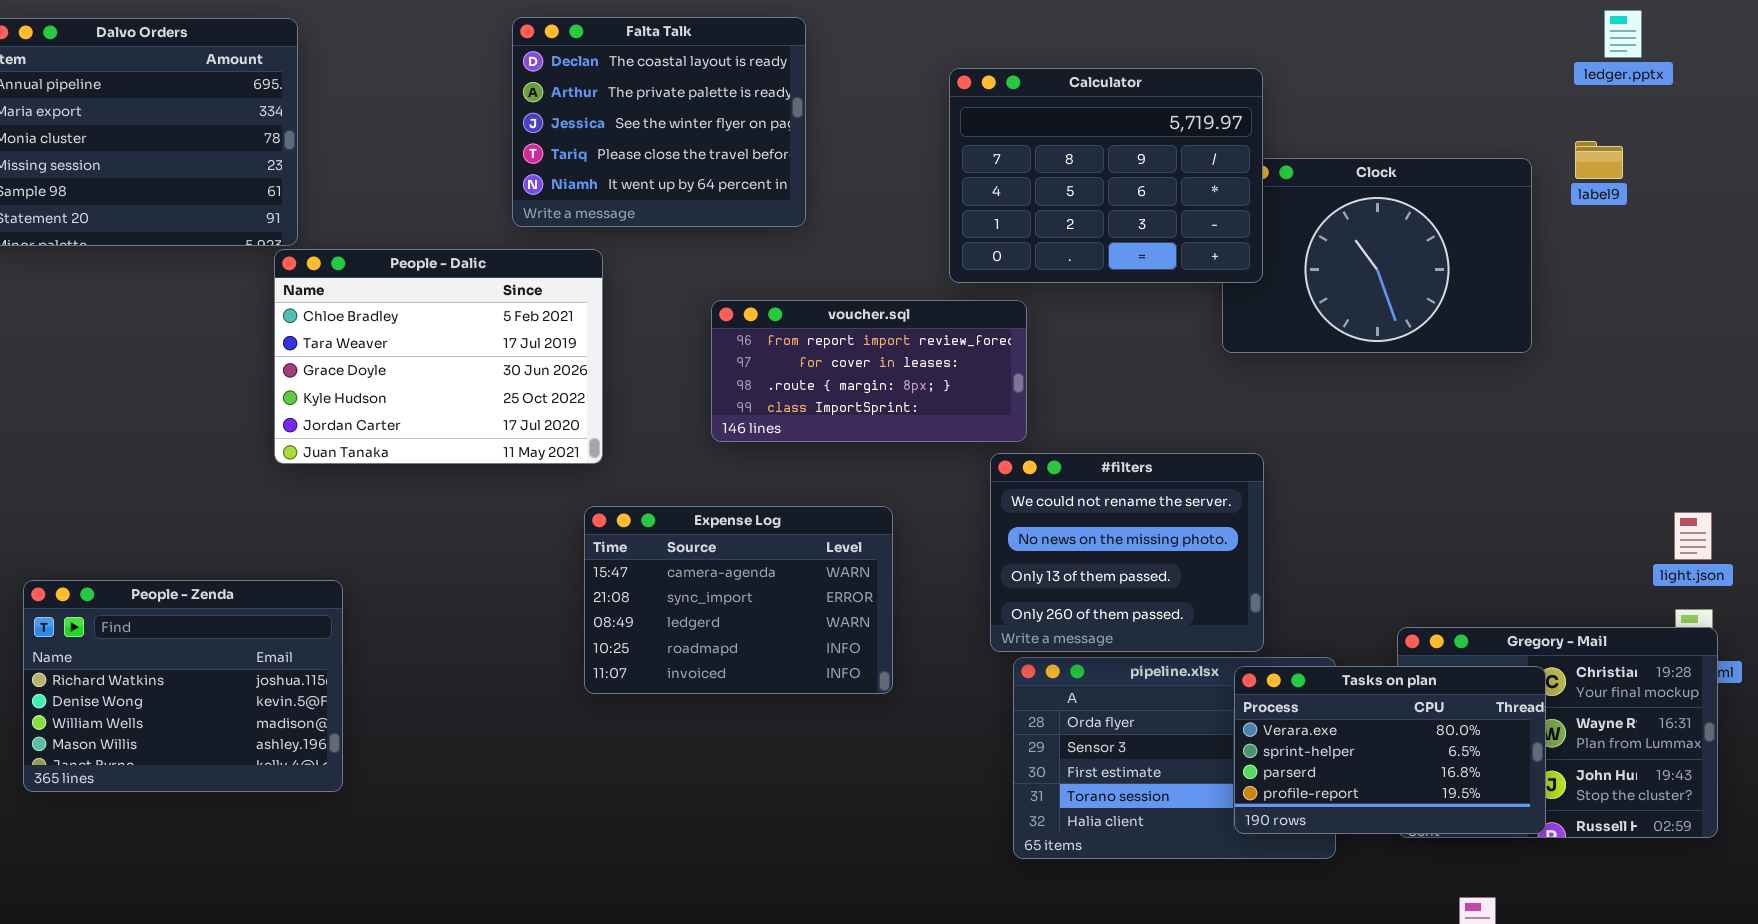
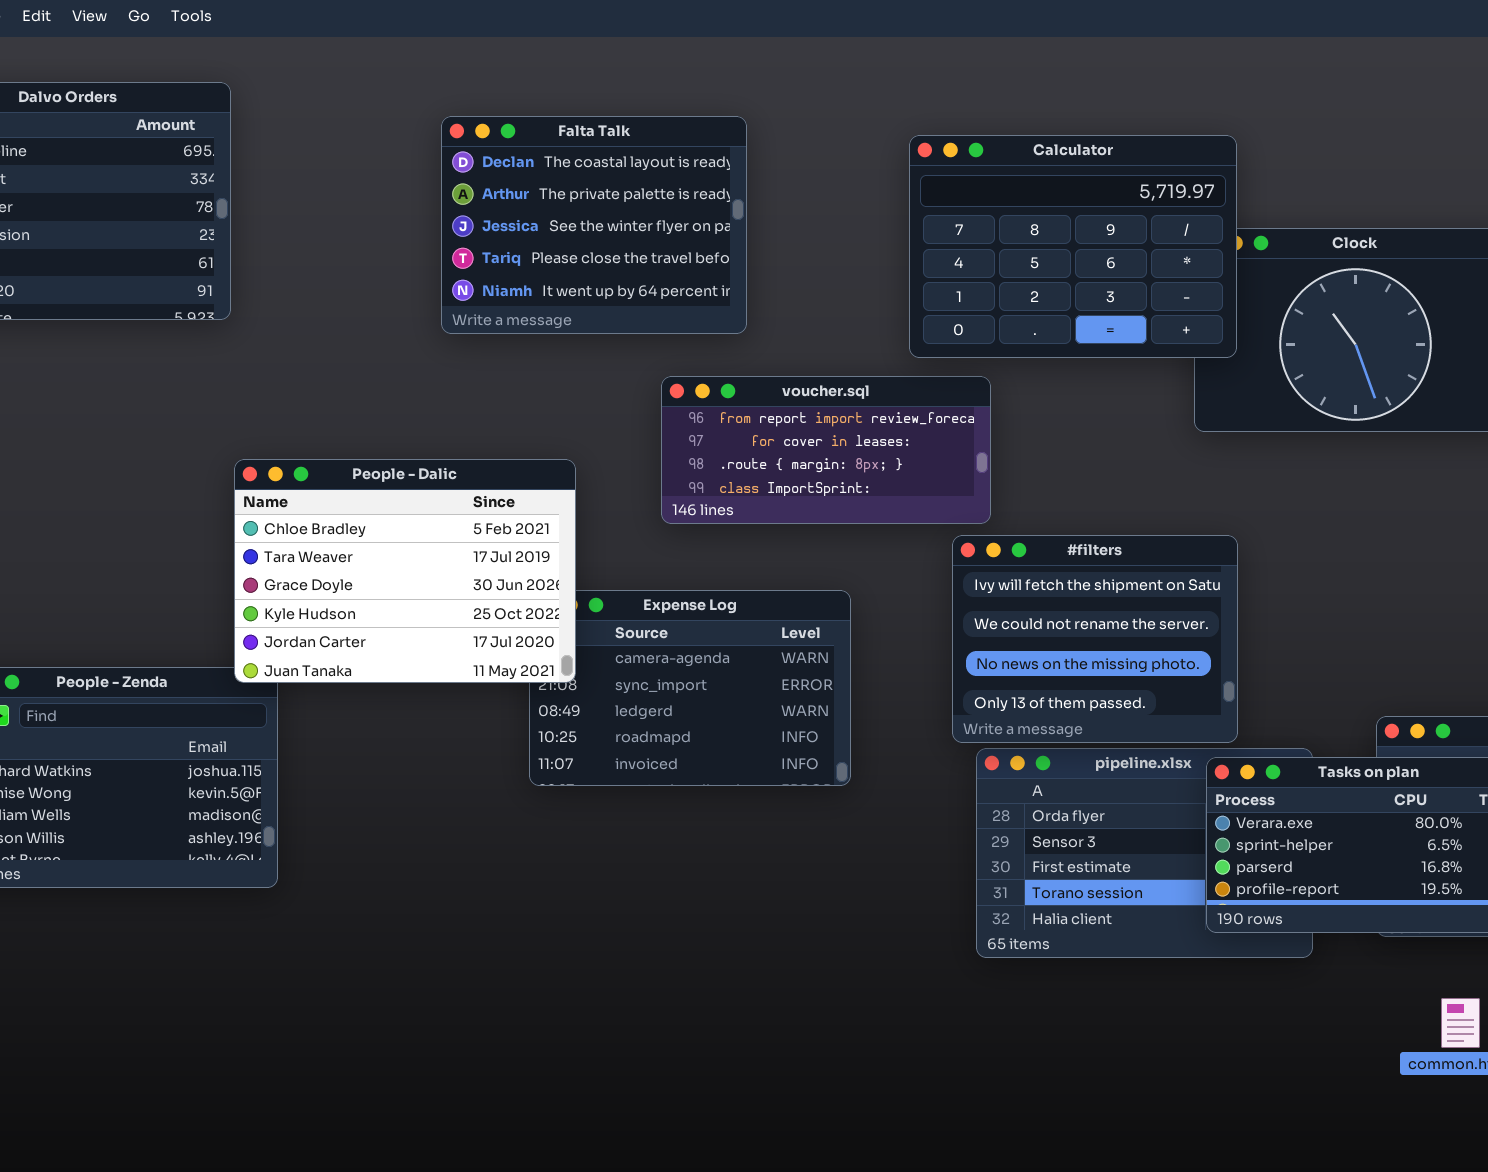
Falta Talk: [512,17,806,227] -> [441,116,747,334], moved
People - Dalic: [274,249,603,464] -> [234,459,576,683], moved
#filters: [990,453,1264,652] -> [952,535,1238,743], scrolled up 1 row

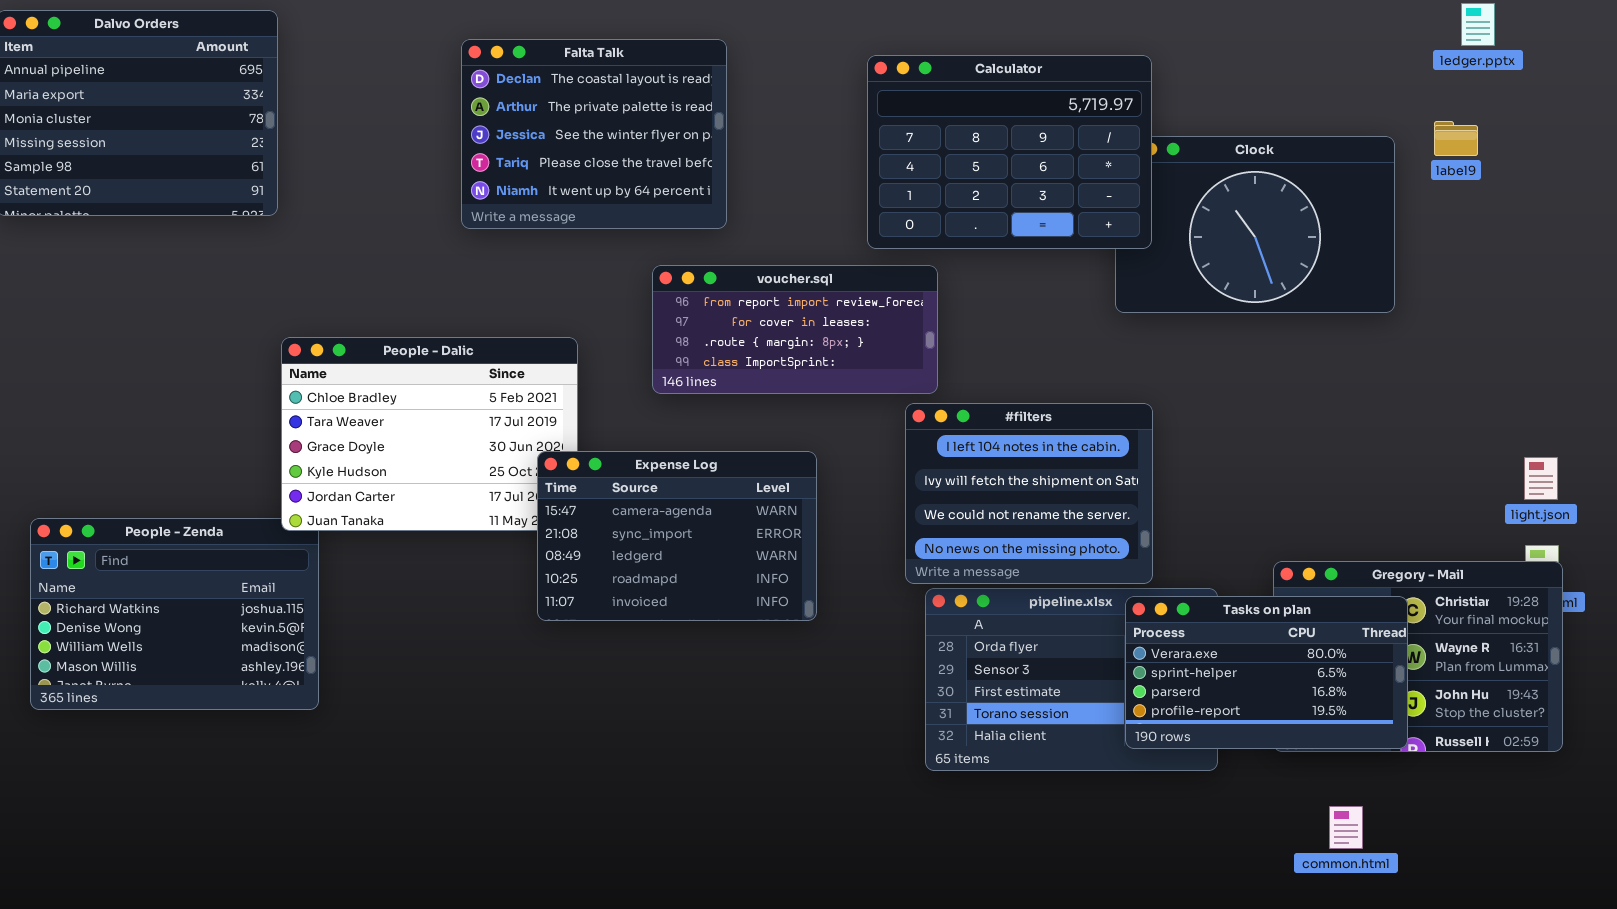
#filters: [952,535,1238,743] -> [905,403,1153,584], scrolled up 1 row
Expense Log: [529,590,851,786] -> [537,451,817,621], raised

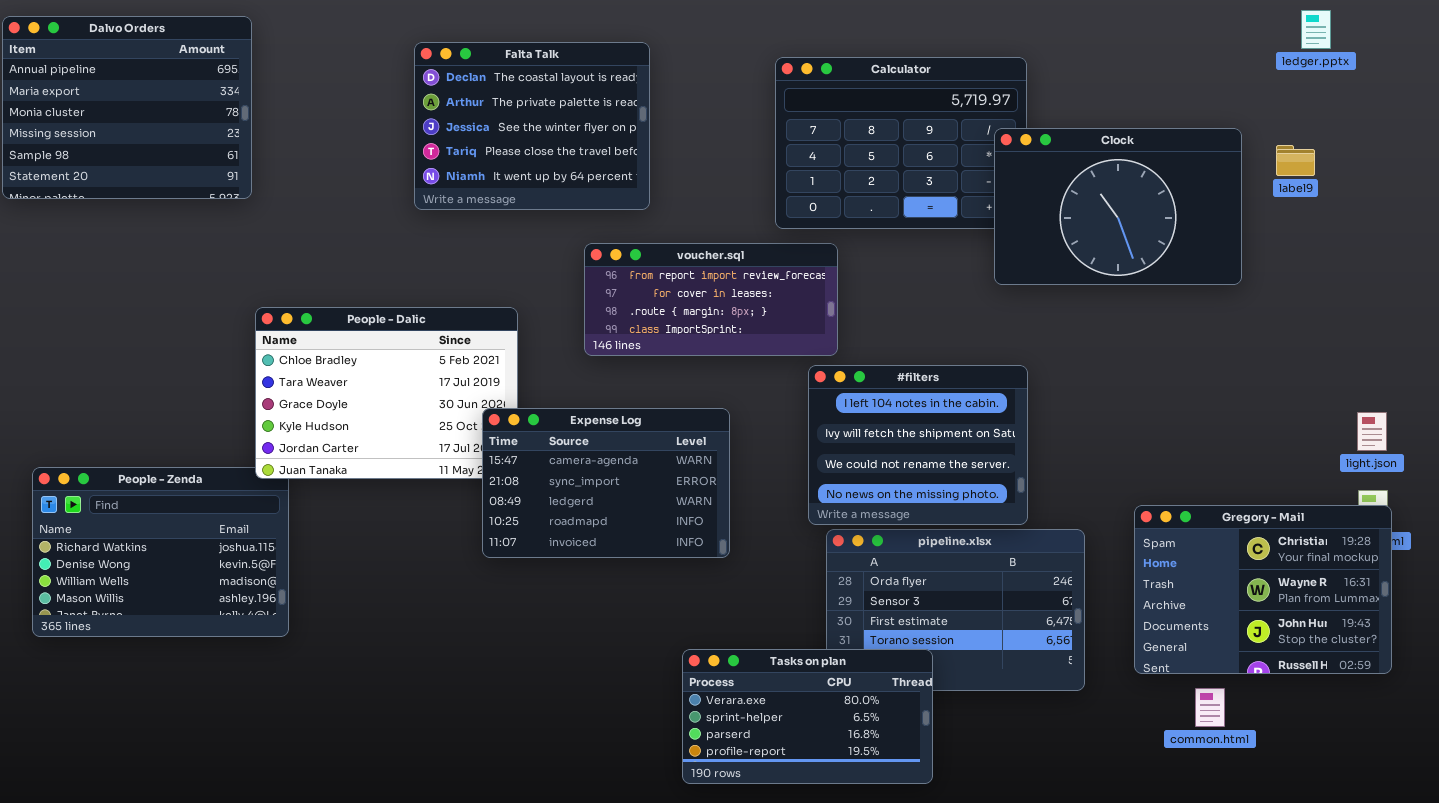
label9: [1434,121,1478,156] -> [1276,145,1315,176], moved
Clock: [1115,136,1395,313] -> [994,128,1242,285], raised
Tasks on plan: [1125,596,1408,749] -> [682,649,933,784], moved
common.html: [1329,806,1363,849] -> [1195,688,1225,727], moved

